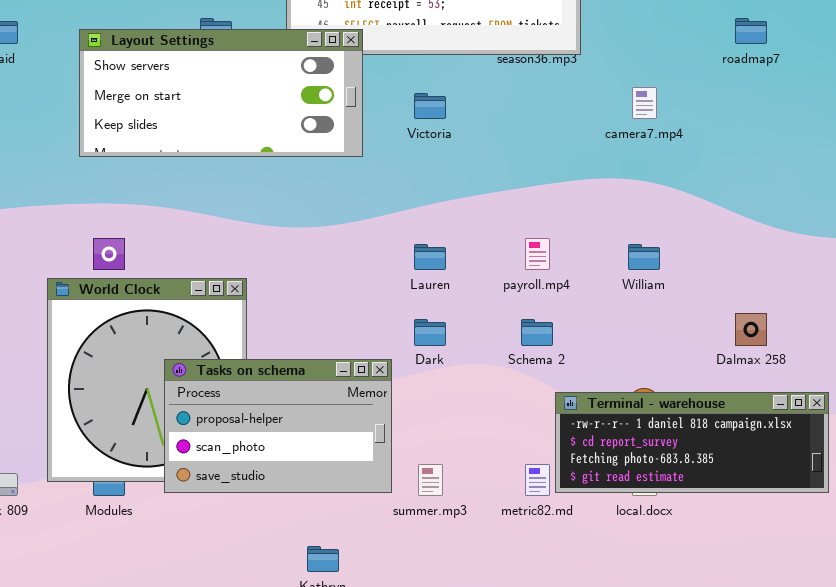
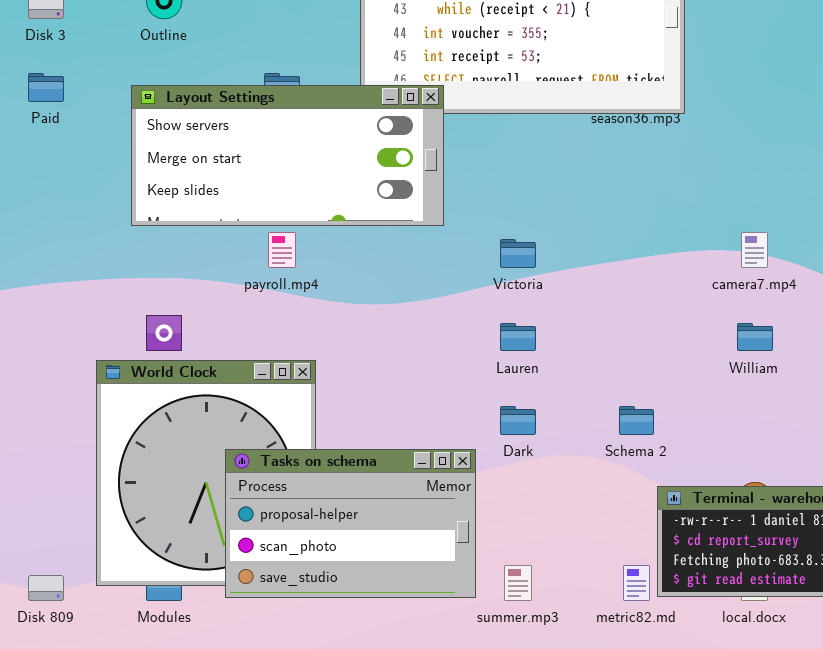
camera7.mp4: [632,87,657,119] -> [741,232,768,268], moved
Victoria: [414,93,446,119] -> [500,239,536,268], moved
payroll.mp4: [525,238,550,270] -> [268,232,296,268], moved

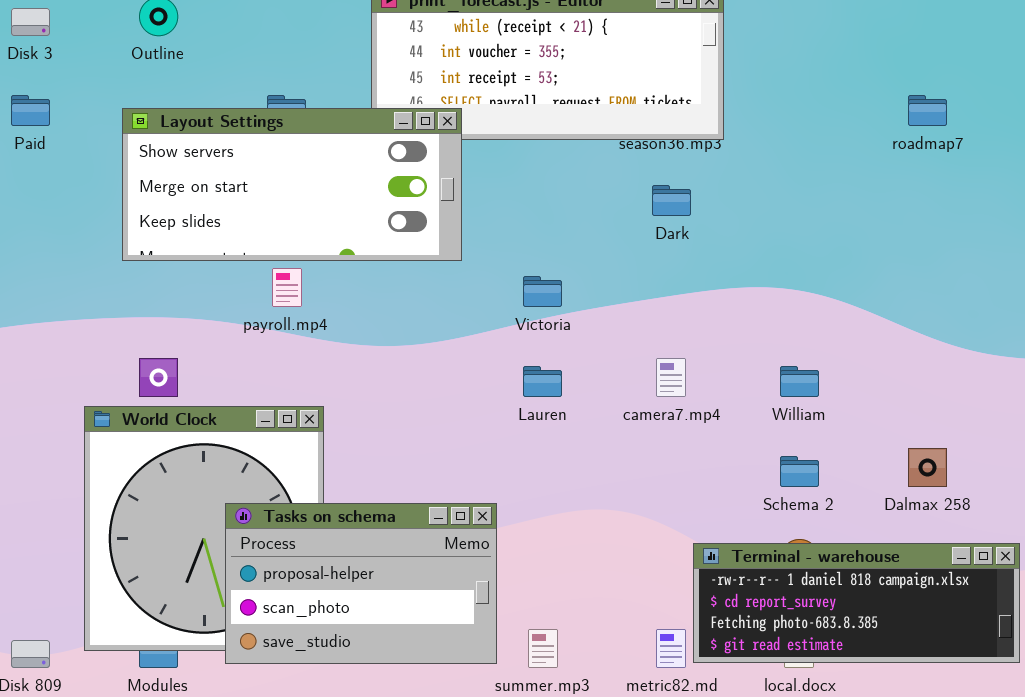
camera7.mp4: [741,232,768,268] -> [656,358,686,397], moved
Dark: [500,406,536,435] -> [652,185,691,216], moved
Schema 2: [619,406,654,435] -> [780,456,819,487], moved

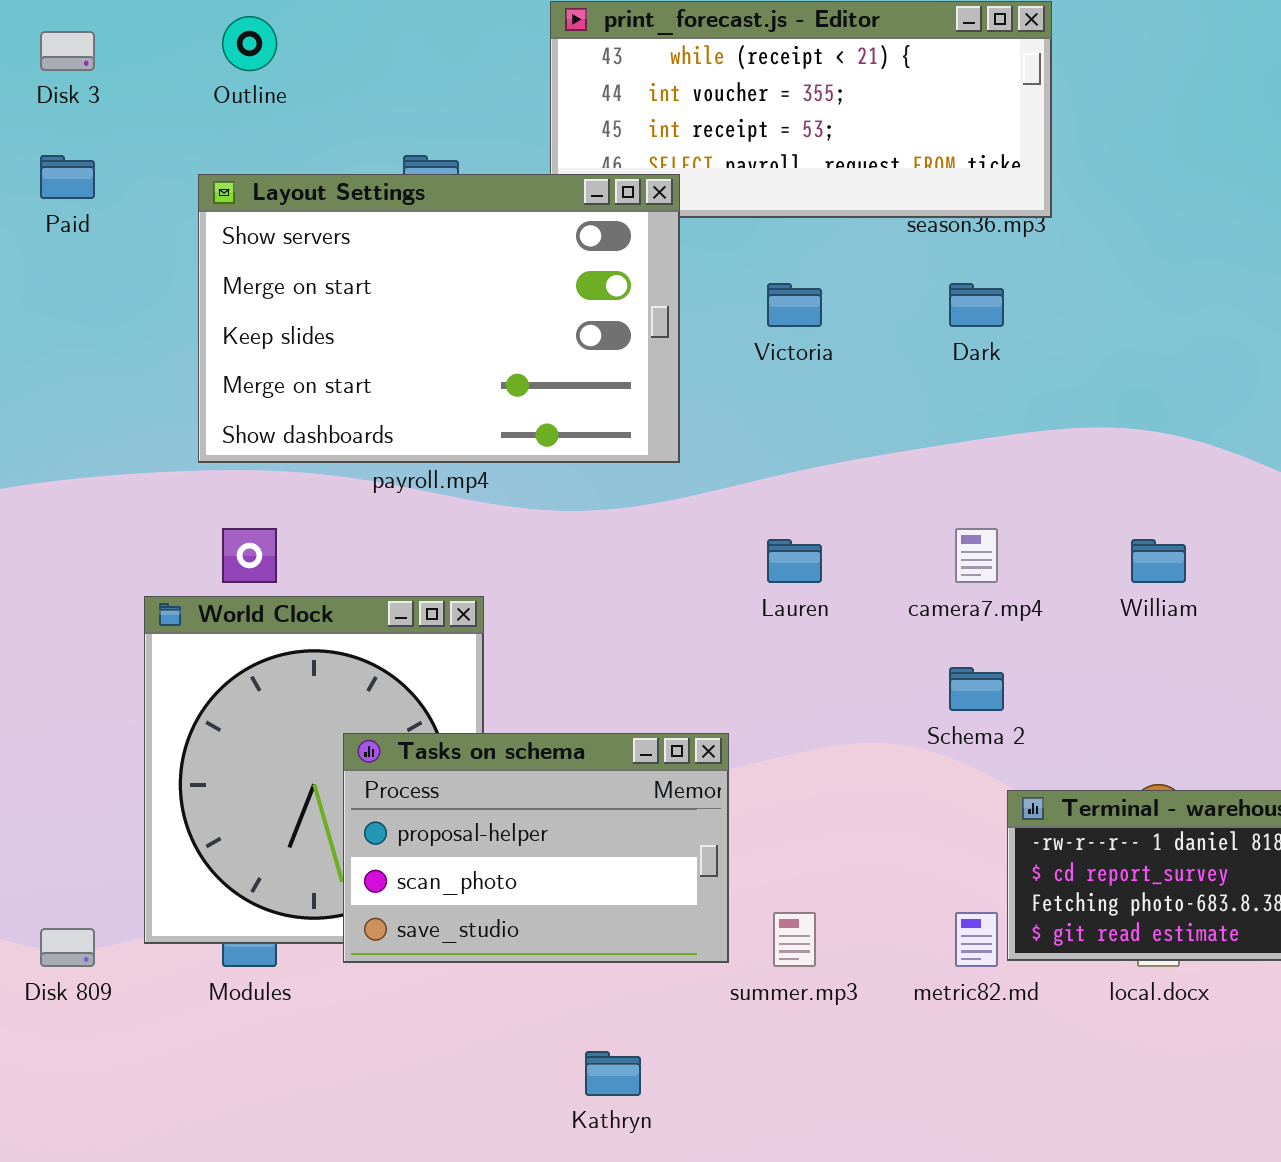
Layout Settings: [122,108,462,261] -> [198,174,680,463], resized
Victoria: [523,276,562,307] -> [767,283,822,327], moved
Schema 2: [780,456,819,487] -> [949,667,1004,711], moved

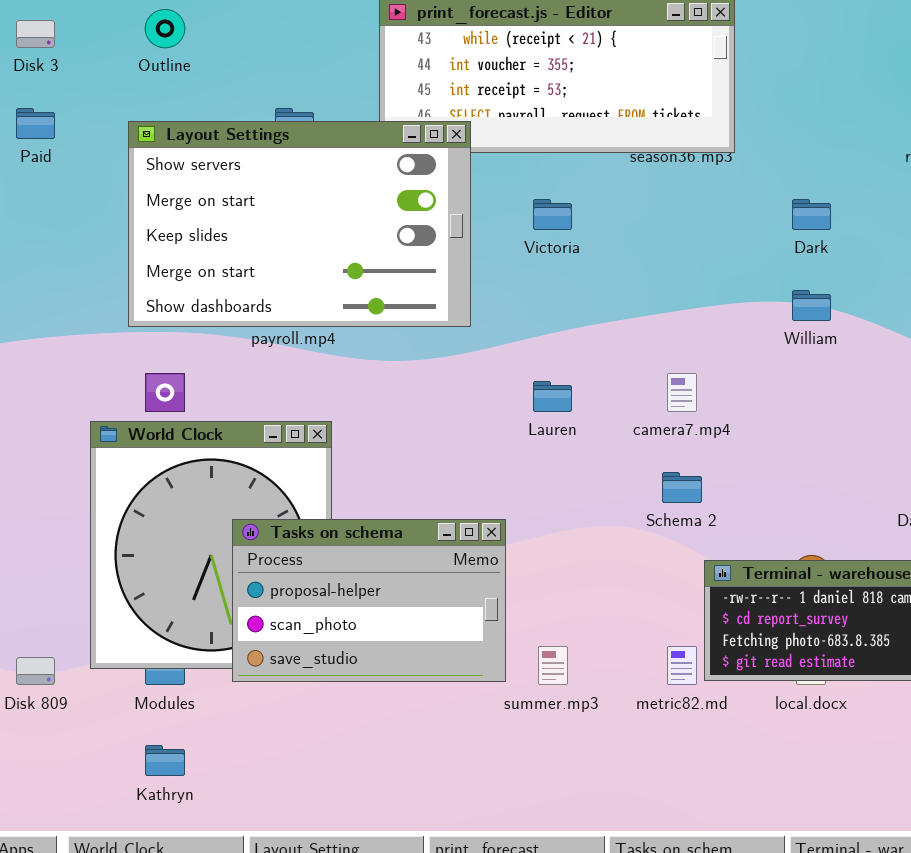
Dark: [949,283,1004,327] -> [792,199,831,230], moved
William: [1131,539,1186,583] -> [792,290,831,321], moved
Kathryn: [585,1051,641,1096] -> [145,745,185,776], moved

